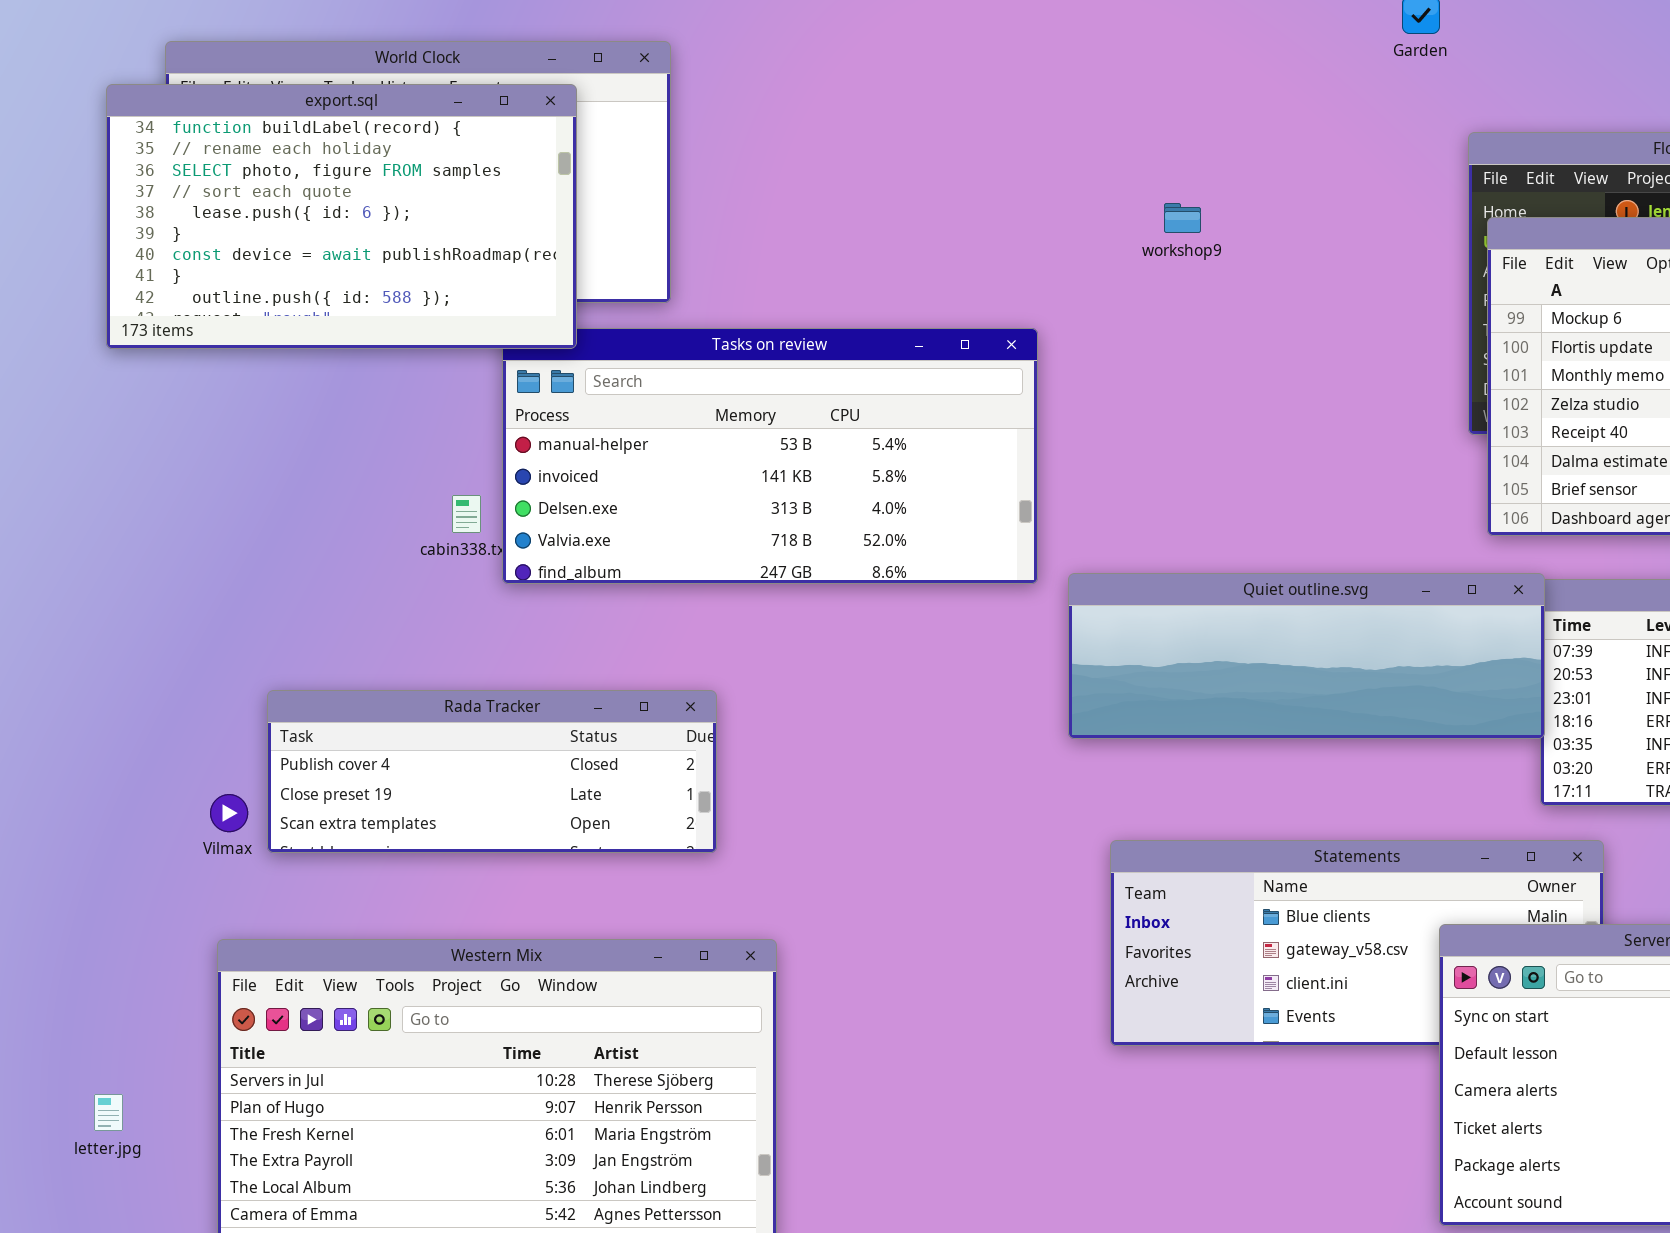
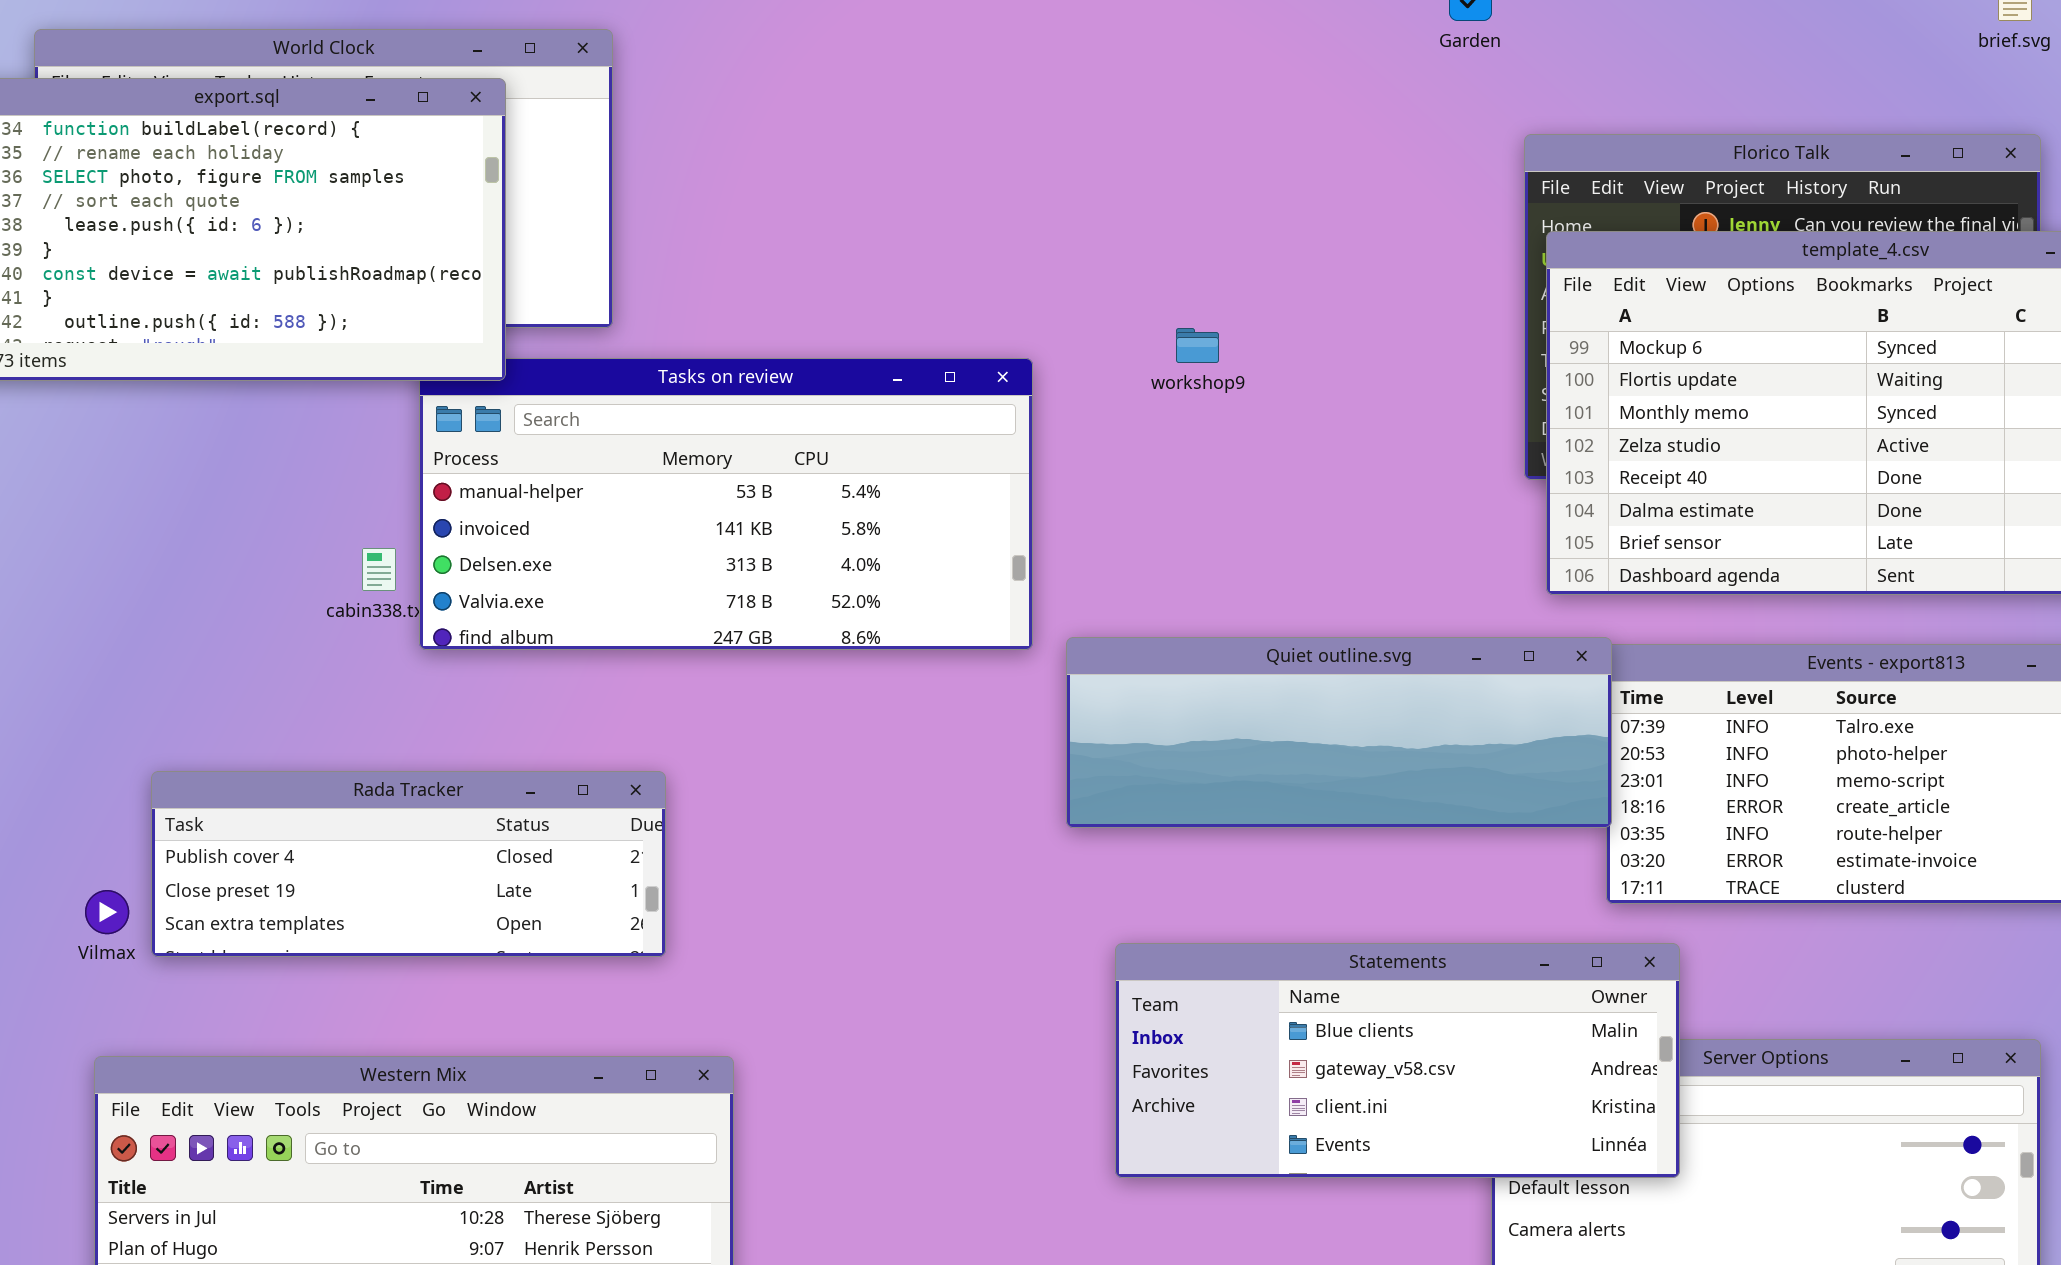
workshop9: [1164,203,1201,233] -> [1176,328,1219,363], moved
Statements: [1110,840,1604,1046] -> [1115,943,1680,1178], raised

